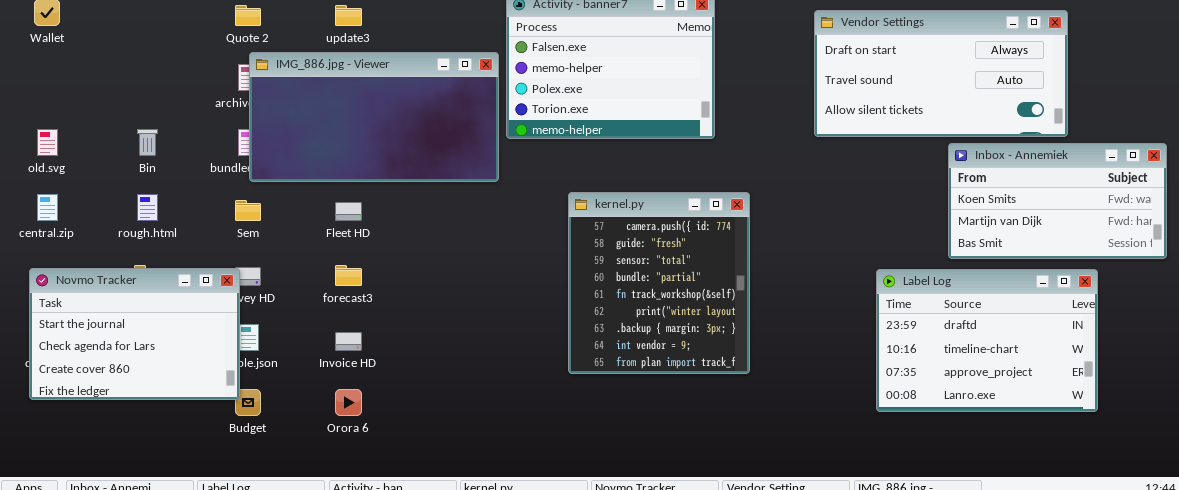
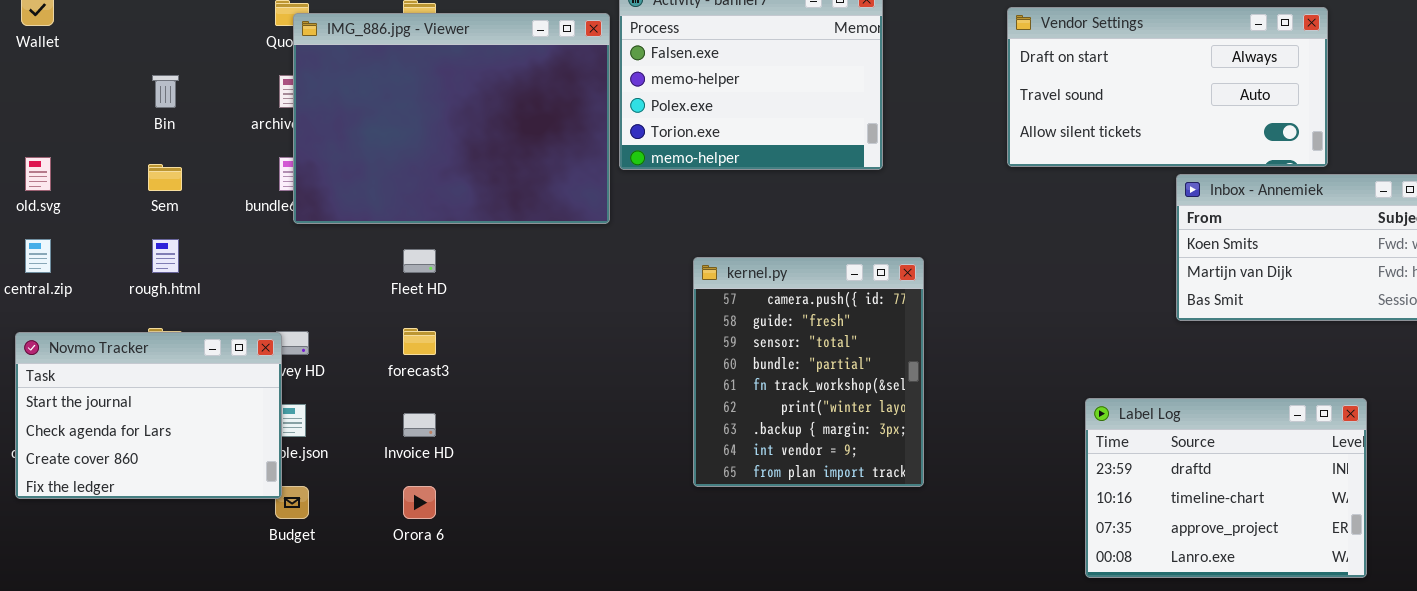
IMG_886.jpg - Viewer: [249,52,499,182] -> [293,13,610,224], resized
Bin: [137,129,158,156] -> [152,75,179,108], moved
kernel.py: [568,192,750,374] -> [693,257,924,487], moved
Sem: [235,200,261,221] -> [148,164,182,191], moved
Label Log: [876,269,1098,412] -> [1085,398,1367,578], moved

